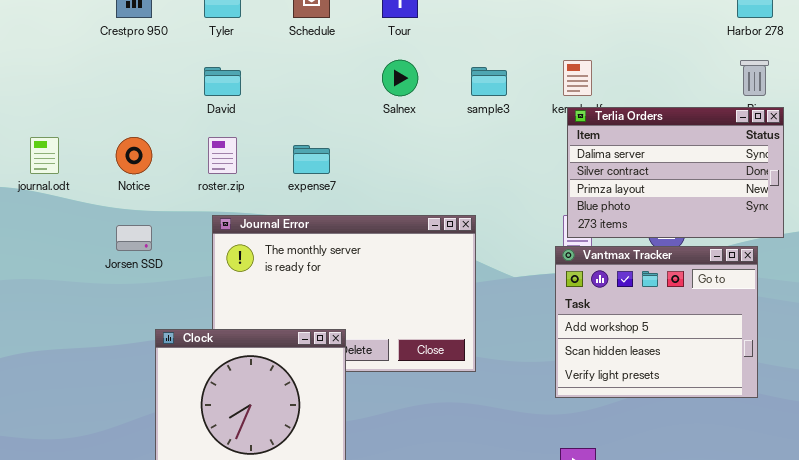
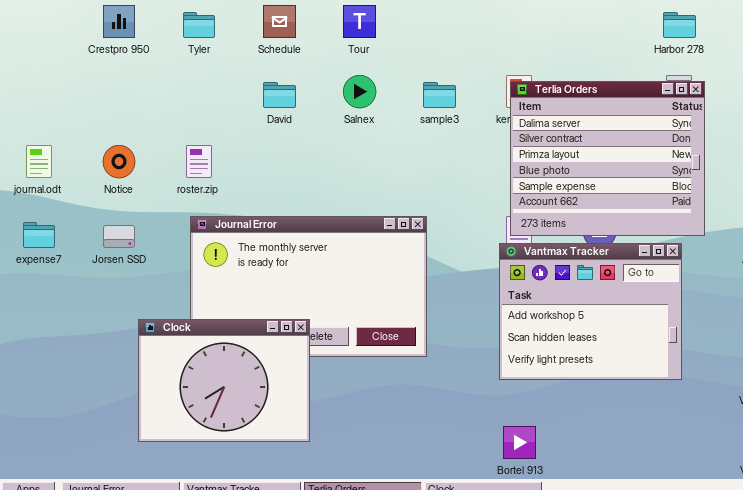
David: [204,67,241,96] -> [263,82,296,108], moved
Terlia Orders: [567,107,784,238] -> [510,81,705,236], resized
expense7: [293,145,330,174] -> [23,222,55,248], moved

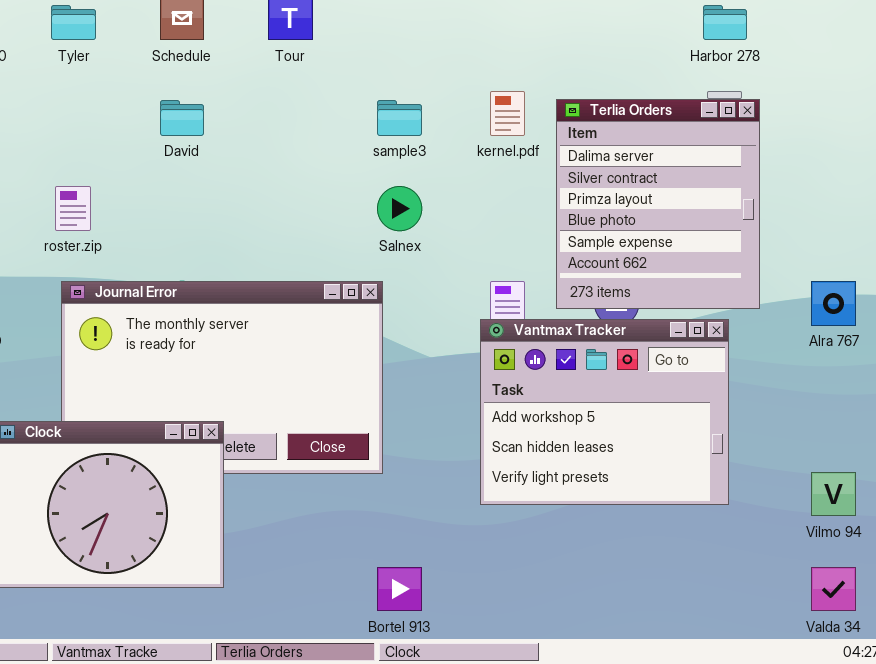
Salnex: [343,75,376,108] -> [377,186,422,231], moved
Terlia Orders: [510,81,705,236] -> [556,99,760,309], resized
Bortel 913: [503,426,536,459] -> [377,567,422,611], moved

